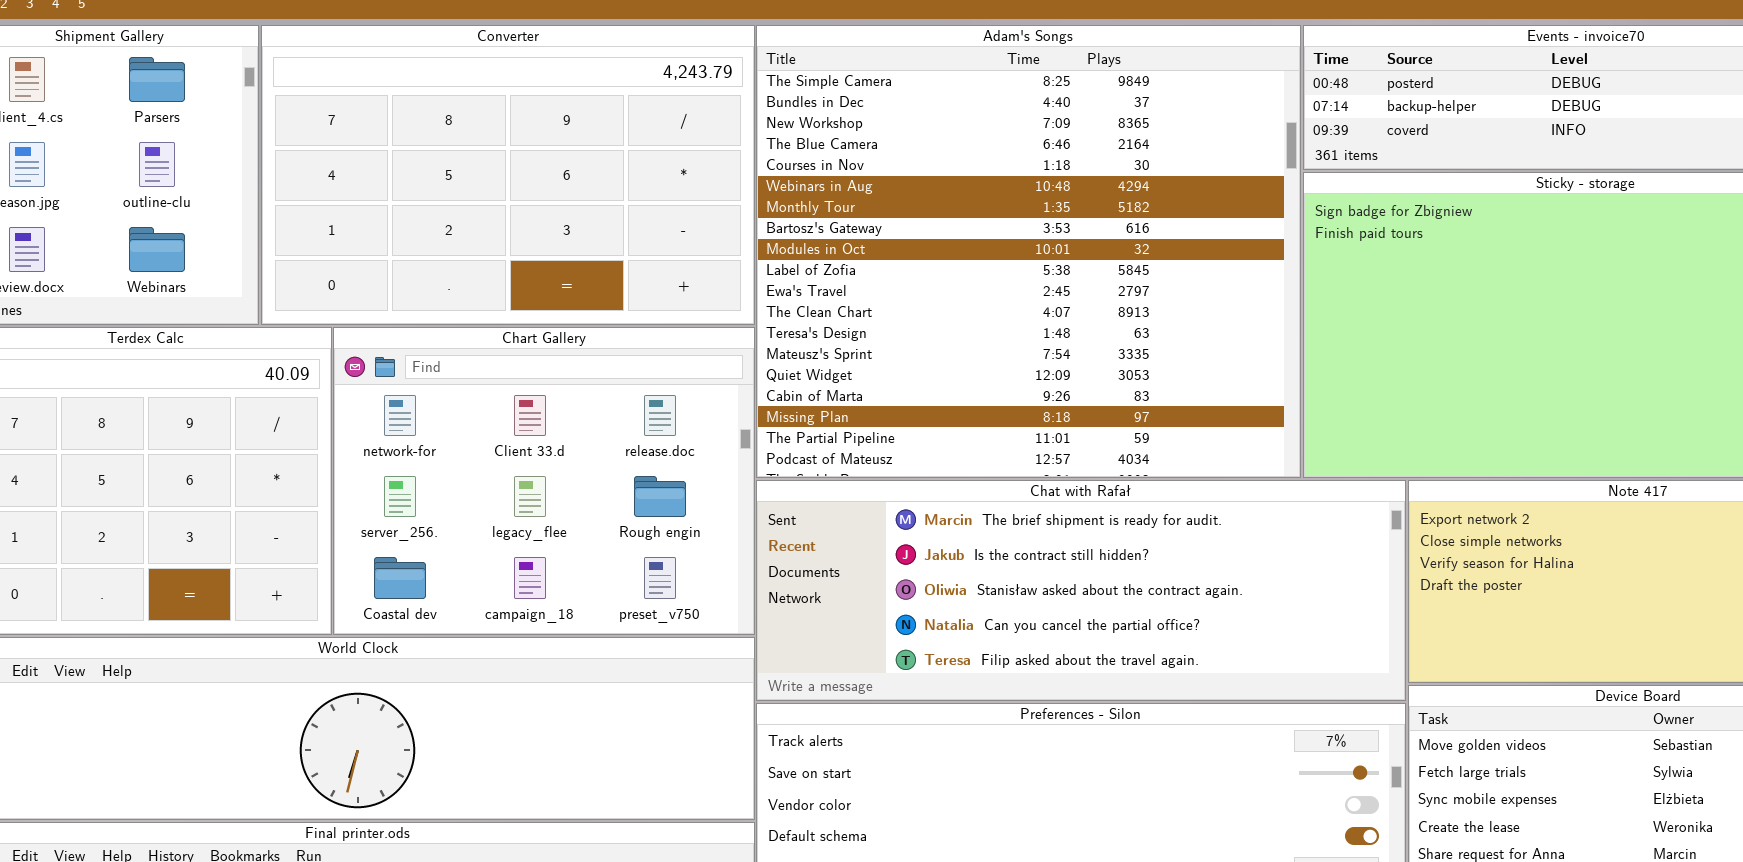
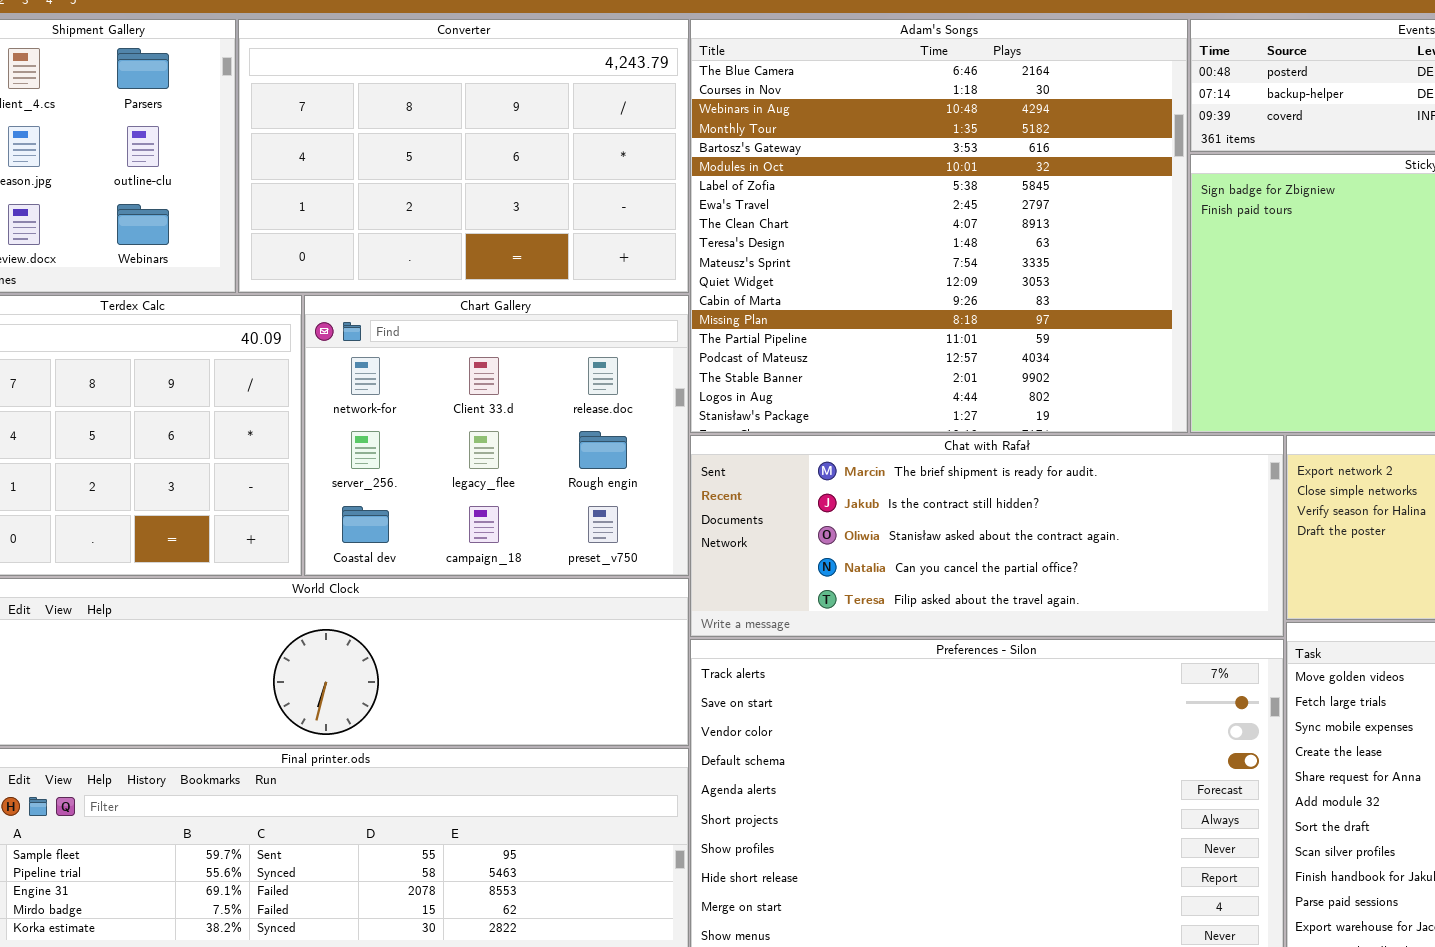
Adam's Songs: [756,25,1301,478] -> [690,19,1188,433], scrolled down 3 rows

